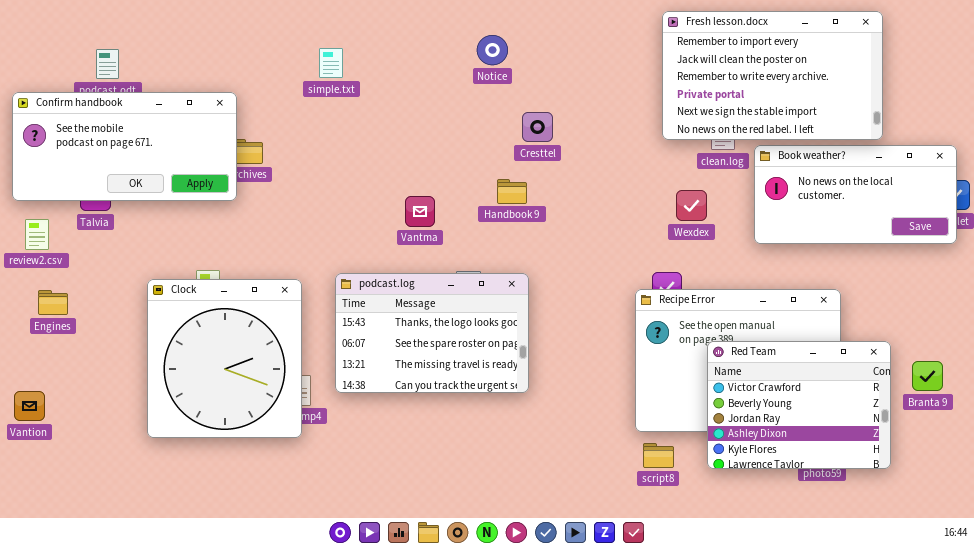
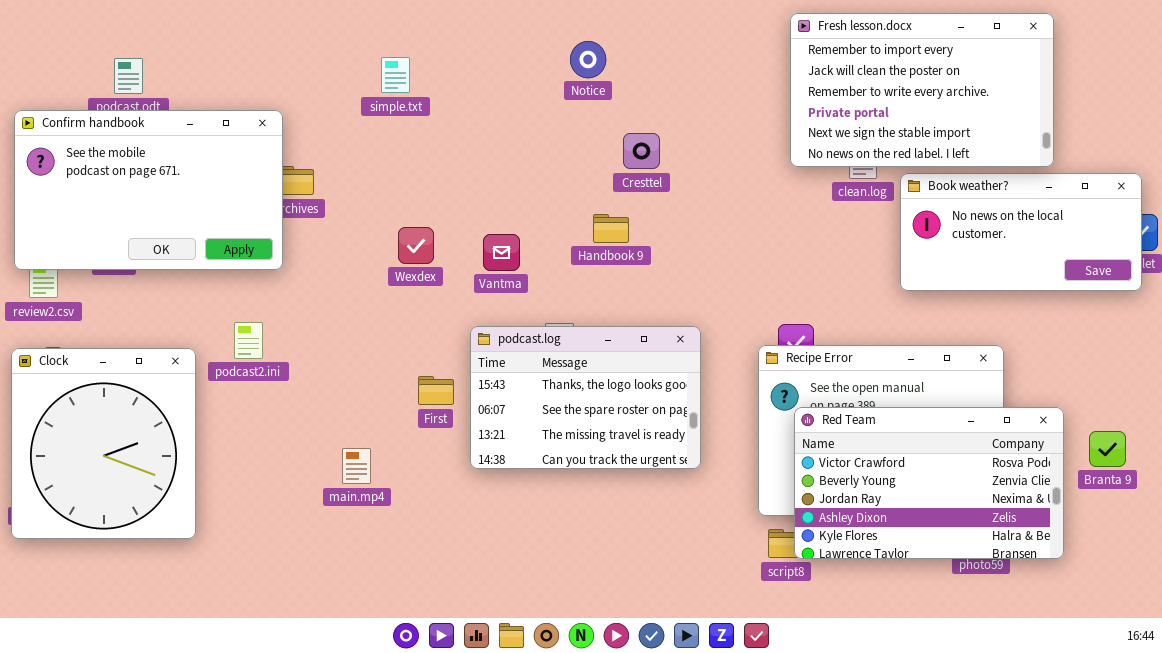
Confirm handbook: [12,92,237,201] -> [14,110,283,270], resized
Wexdex: [676,190,707,221] -> [398,227,434,264], moved
podcast.log: [335,273,529,393] -> [470,326,701,469], moved
Clock: [147,279,302,438] -> [11,348,196,539], moved
Red Team: [707,341,891,469] -> [794,407,1064,559], resized

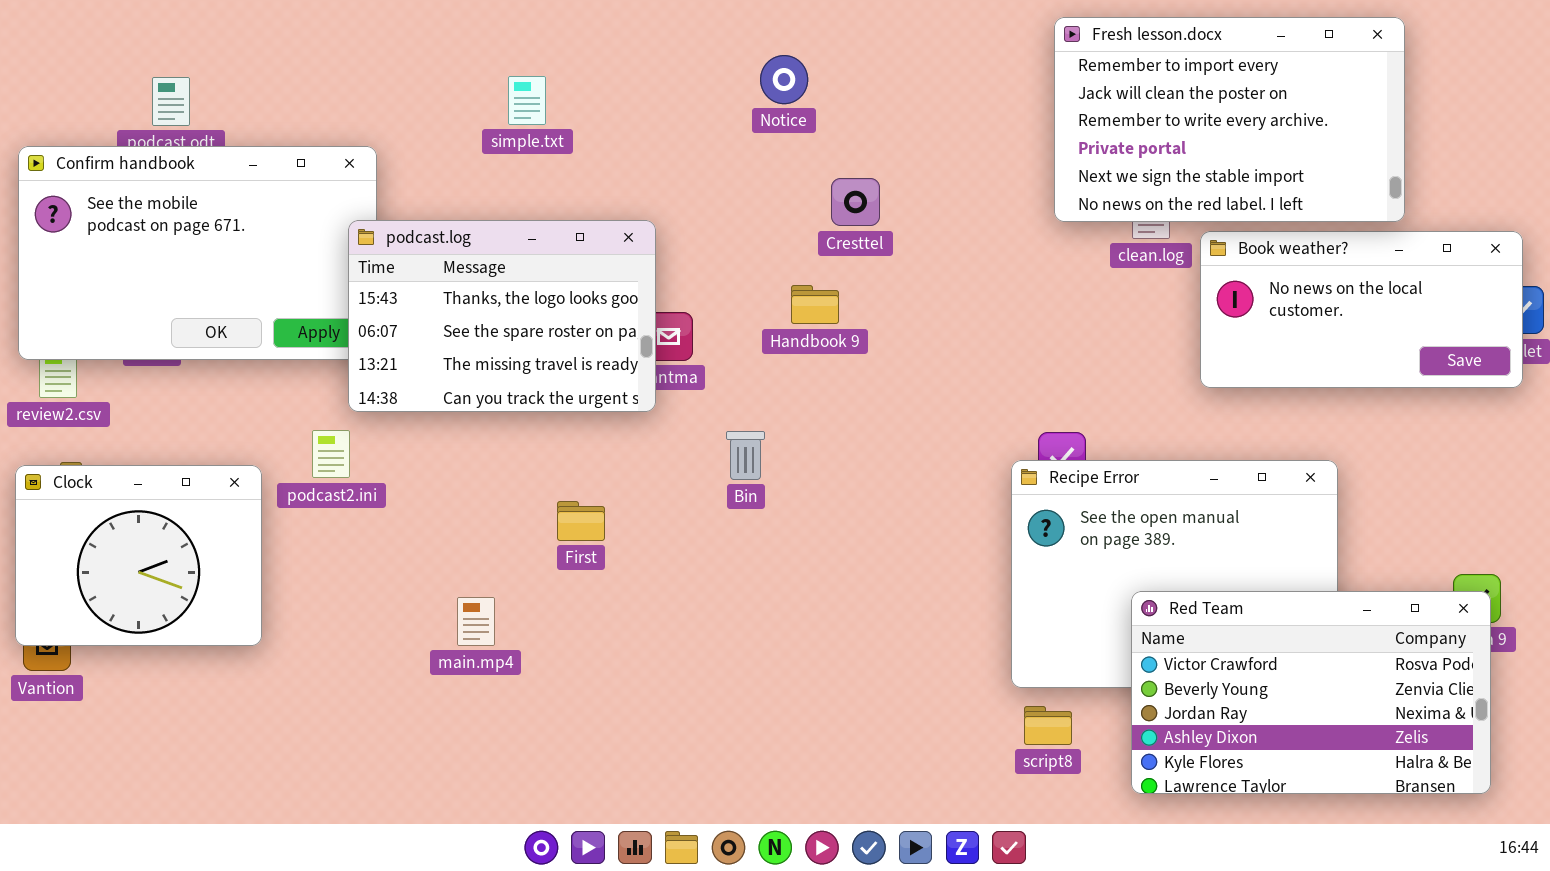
podcast.log: [470,326,701,469] -> [348,220,656,412], moved
Clock: [11,348,196,539] -> [15,465,262,646], resized
Red Team: [794,407,1064,559] -> [1131,591,1491,794], moved

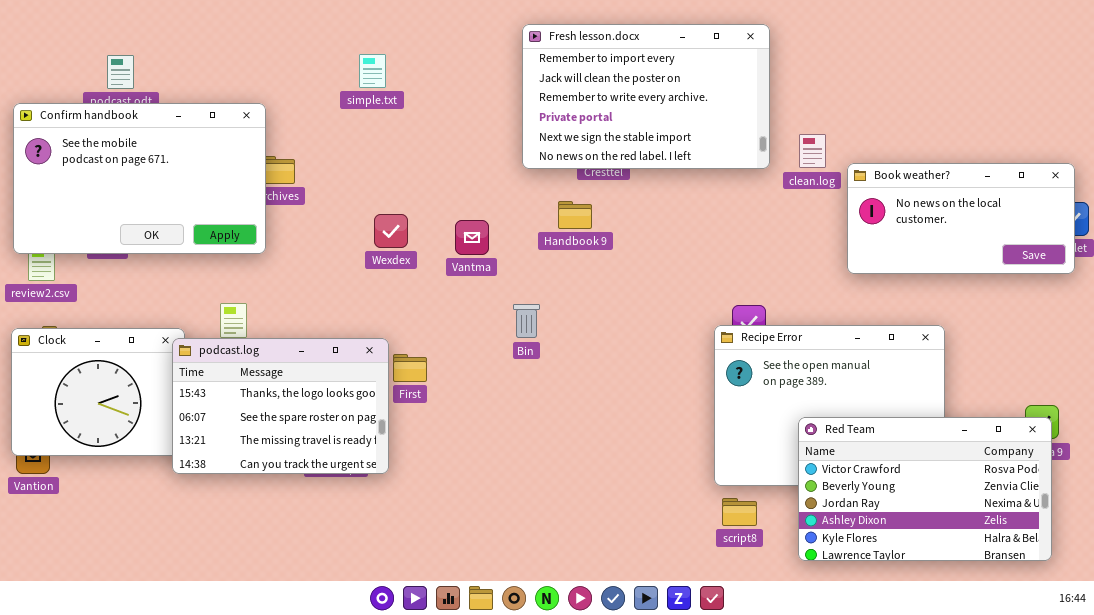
Fresh lesson.docx: [1054,17,1405,222] -> [522,24,770,169], moved
podcast.log: [348,220,656,412] -> [172,338,389,474], moved

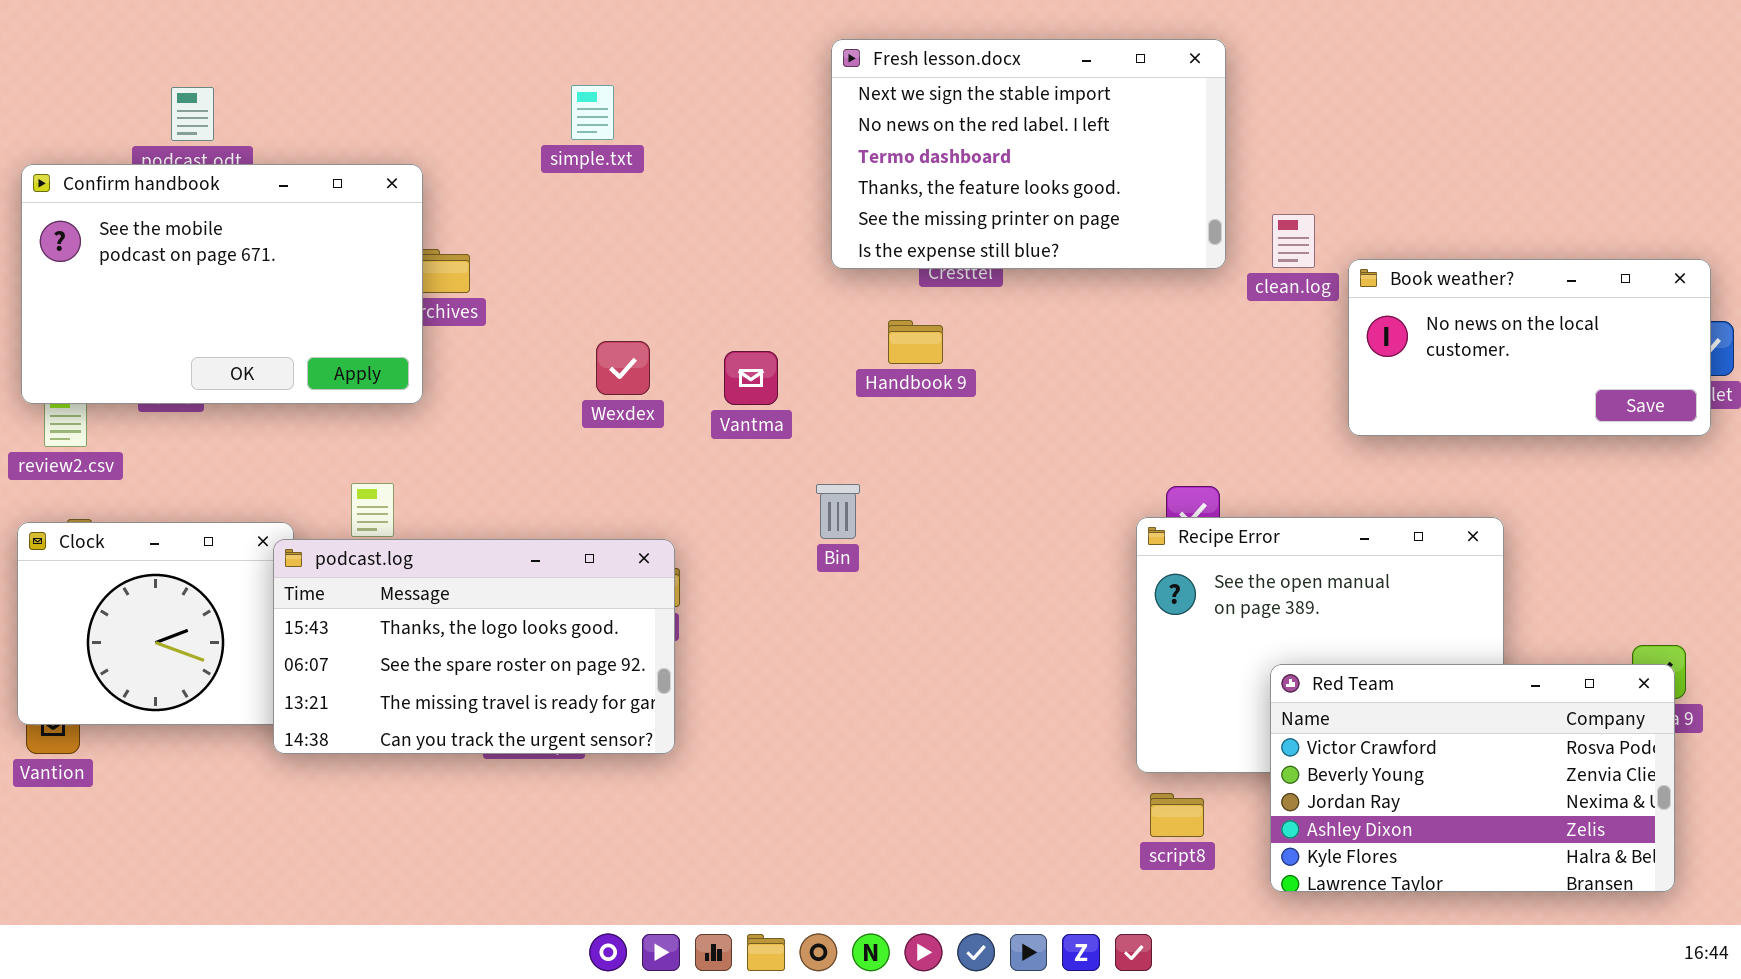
Fresh lesson.docx: [522,24,770,169] -> [831,39,1226,269], scrolled down 4 rows
podcast.log: [172,338,389,474] -> [273,539,675,754], resized

